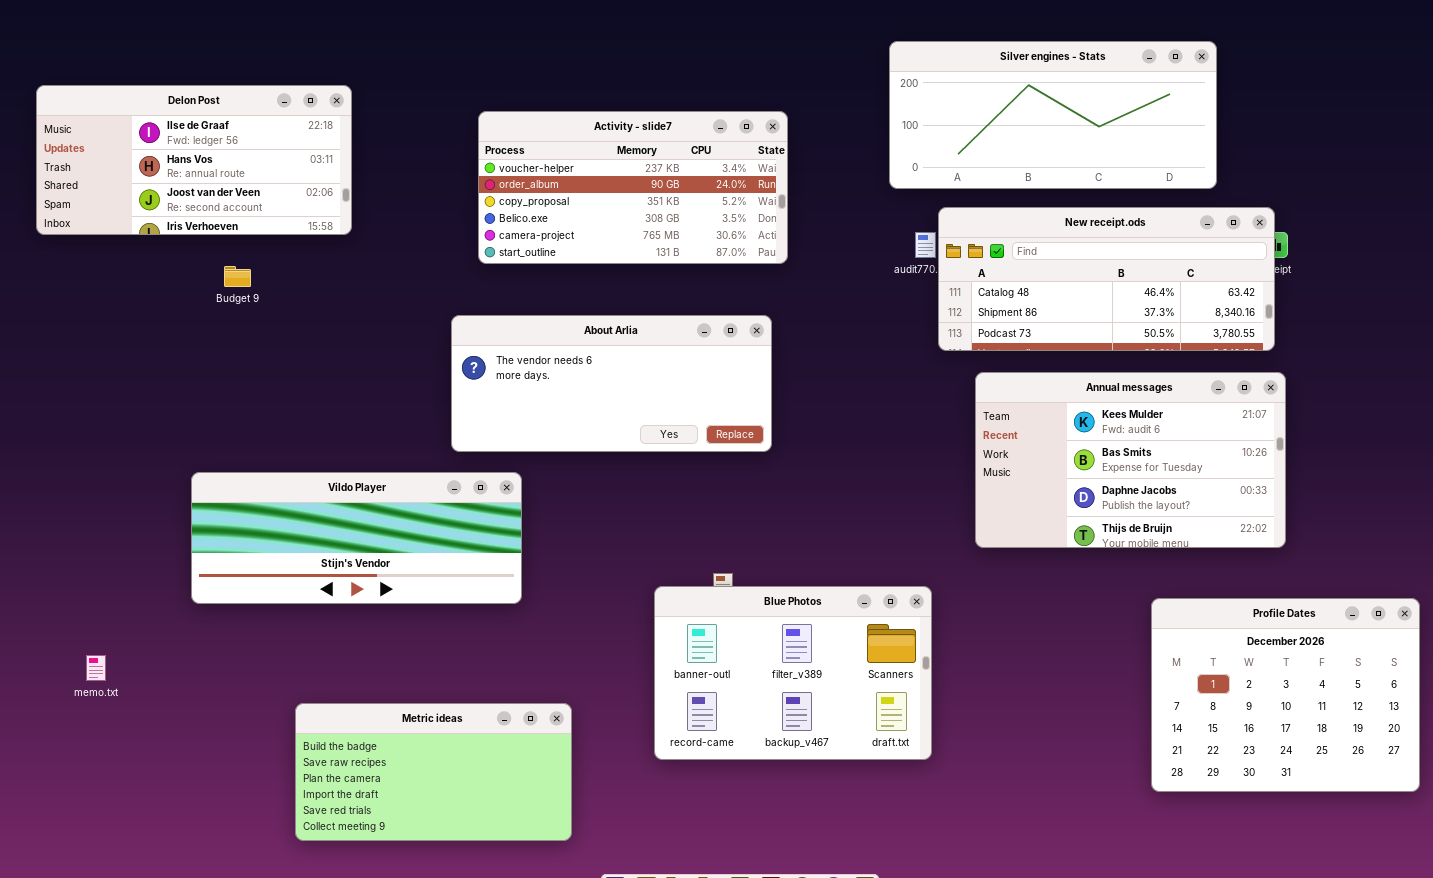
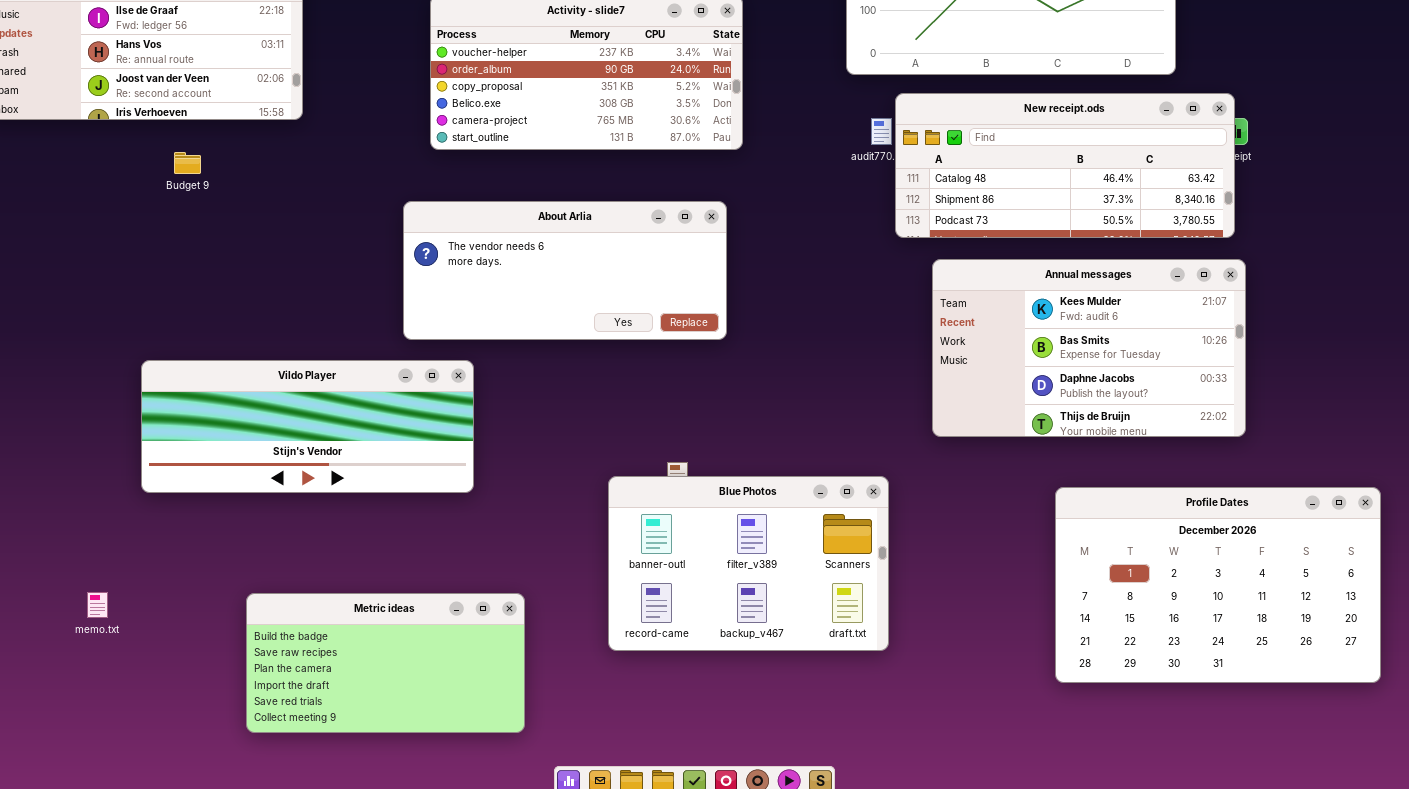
Profile Dates: [1151,598,1420,792] -> [1055,487,1381,683], resized
memo.txt: [86,655,106,681] -> [87,592,108,618], moved

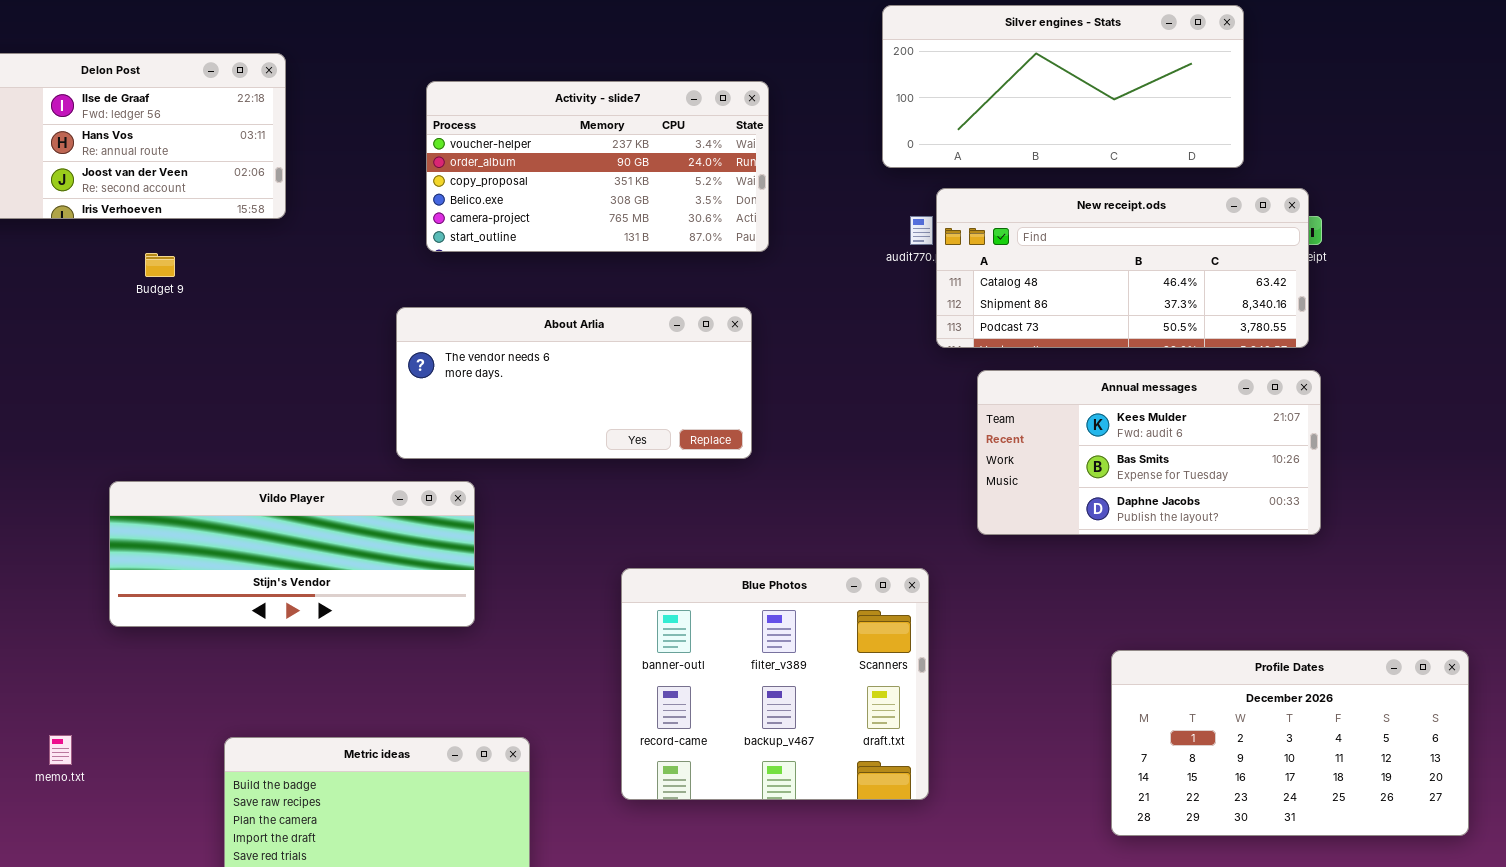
Annual messages: [932,259,1246,437] -> [977,370,1321,535], resized
Blue Photos: [608,476,889,651] -> [621,568,929,800], resized
Profile Dates: [1055,487,1381,683] -> [1111,650,1469,836], resized

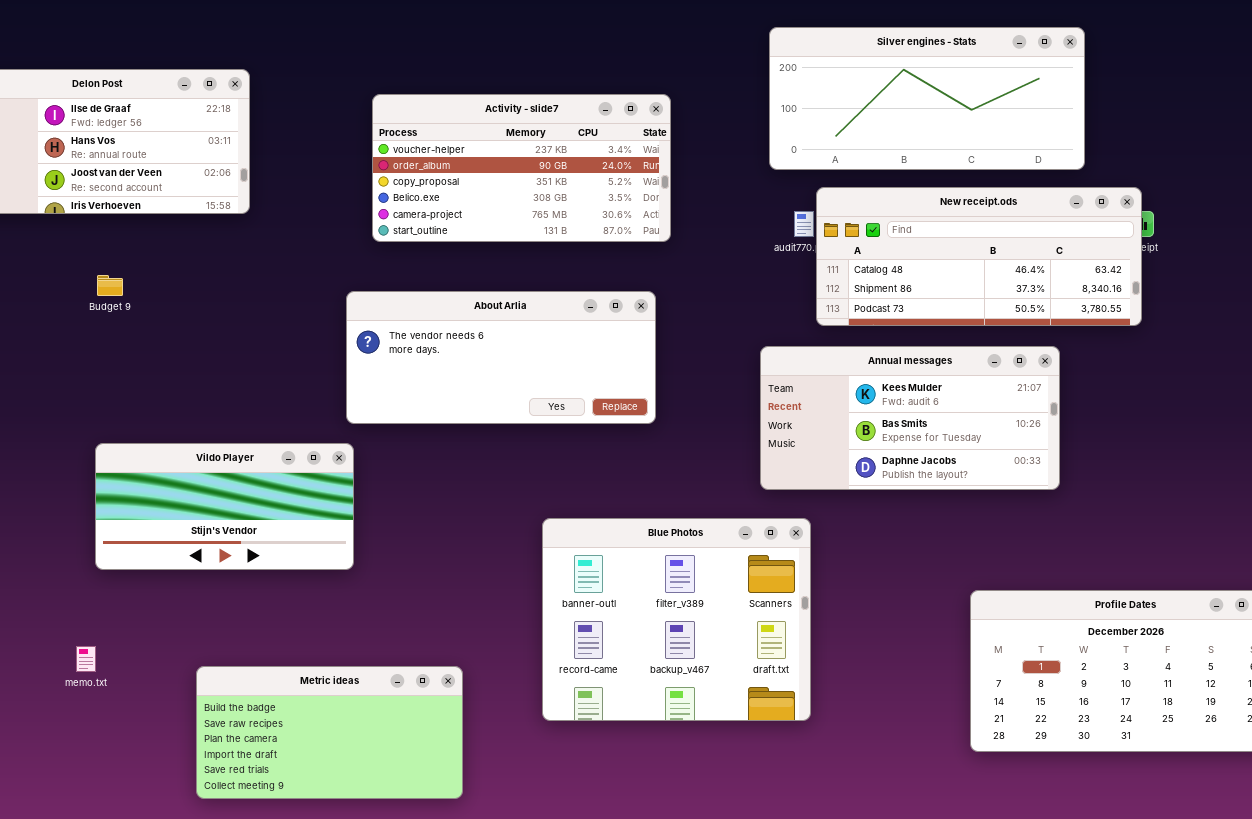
Budget 9: [145,253,175,277] -> [97,275,123,296], moved
Annual messages: [977,370,1321,535] -> [760,346,1060,490], moved
Vildo Player: [109,481,475,627] -> [95,443,354,570], resized
memo.txt: [49,735,72,765] -> [76,646,96,672], moved

